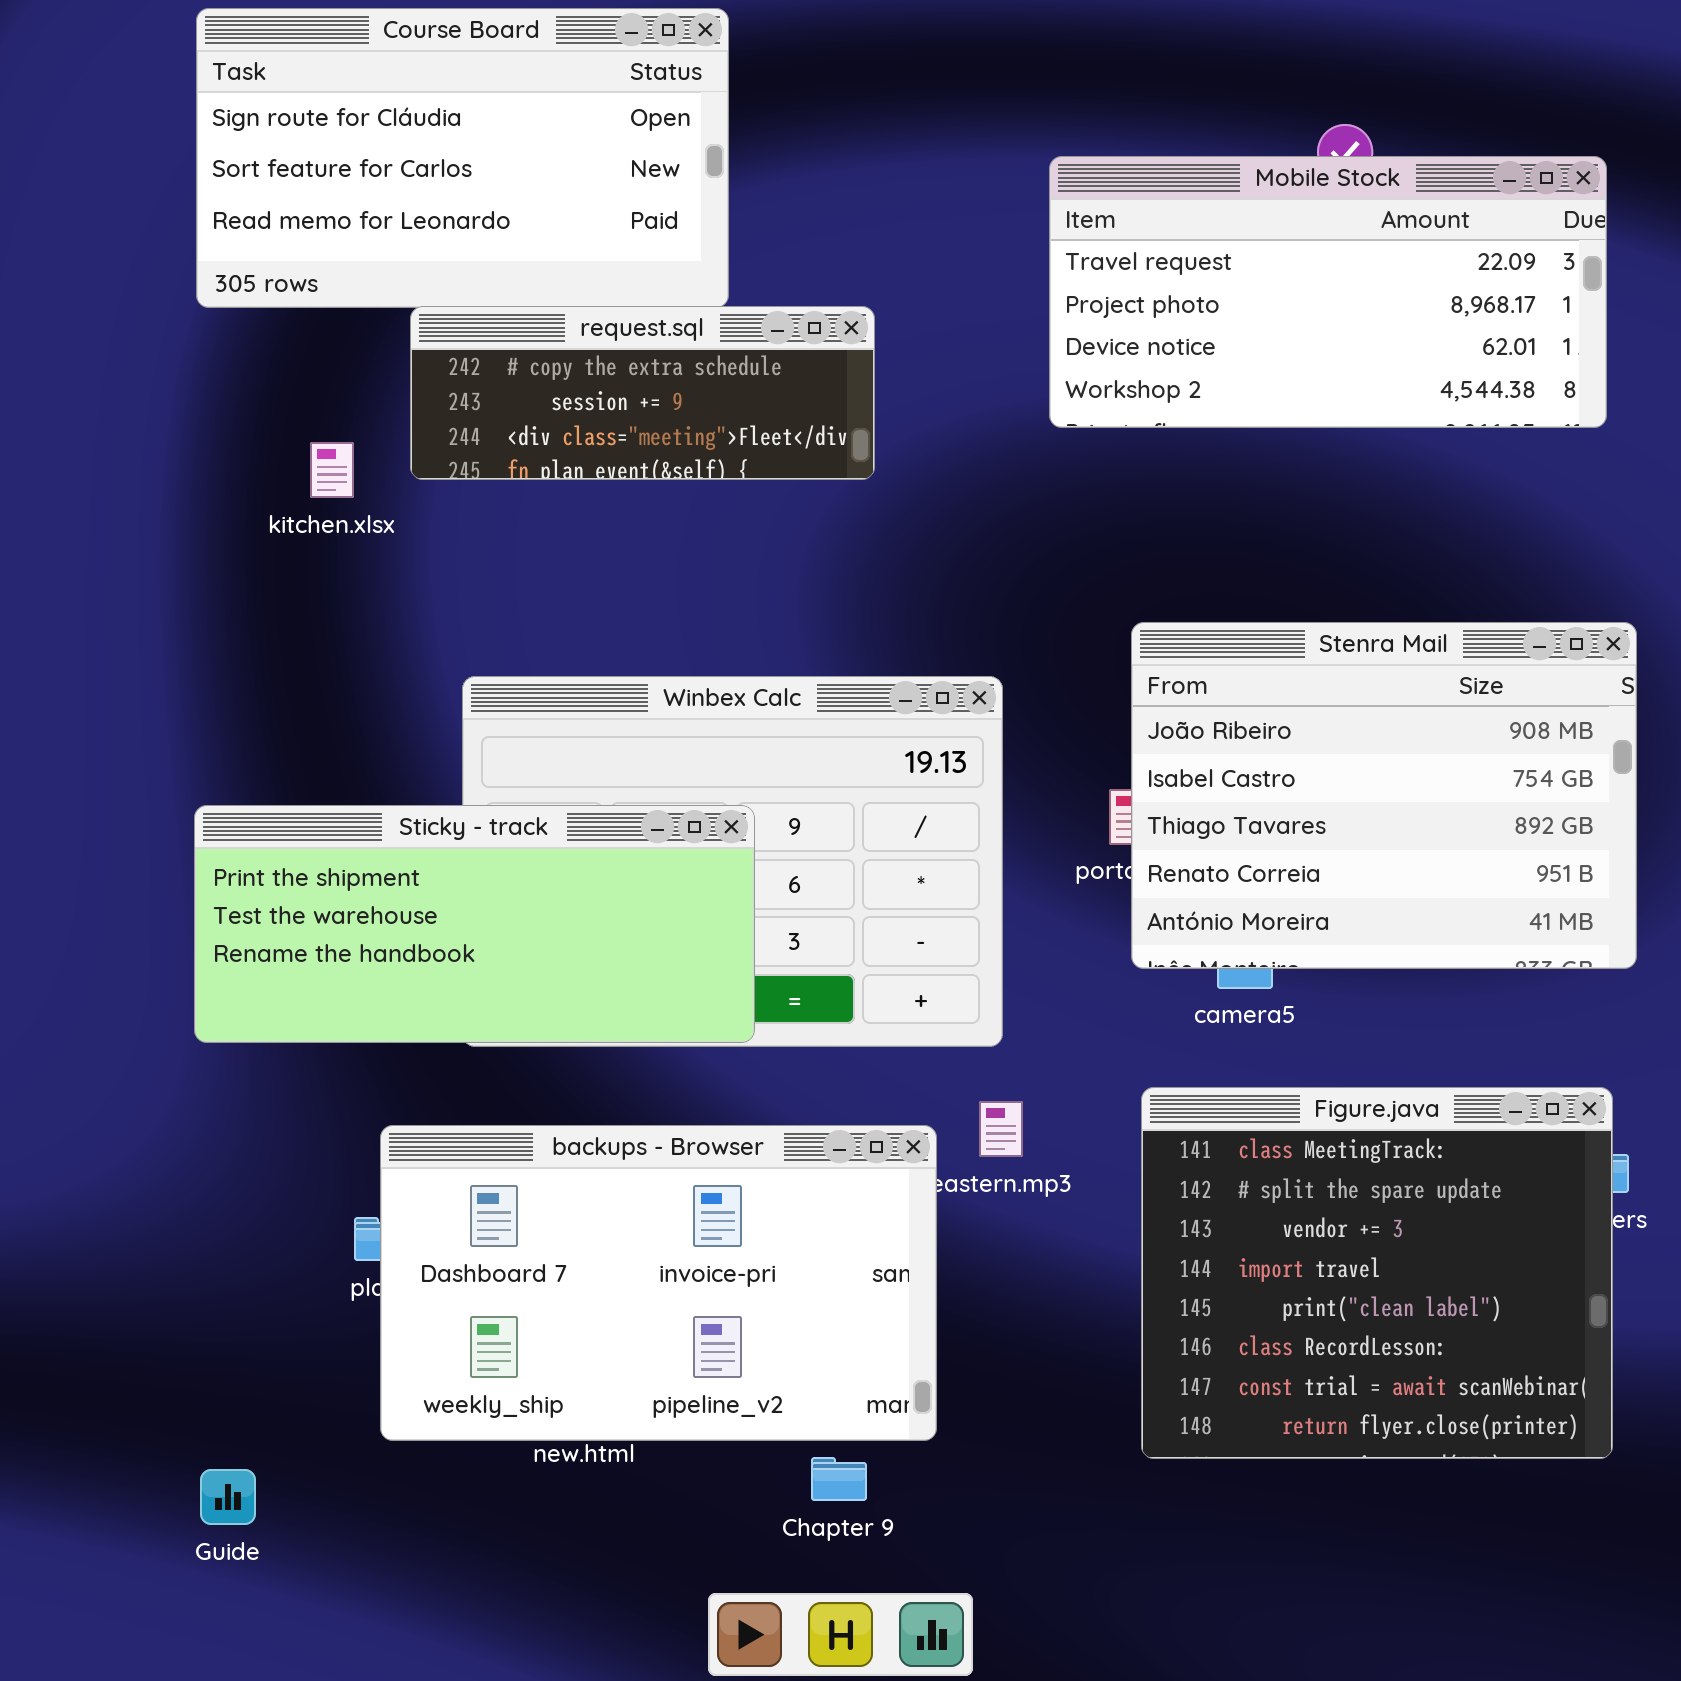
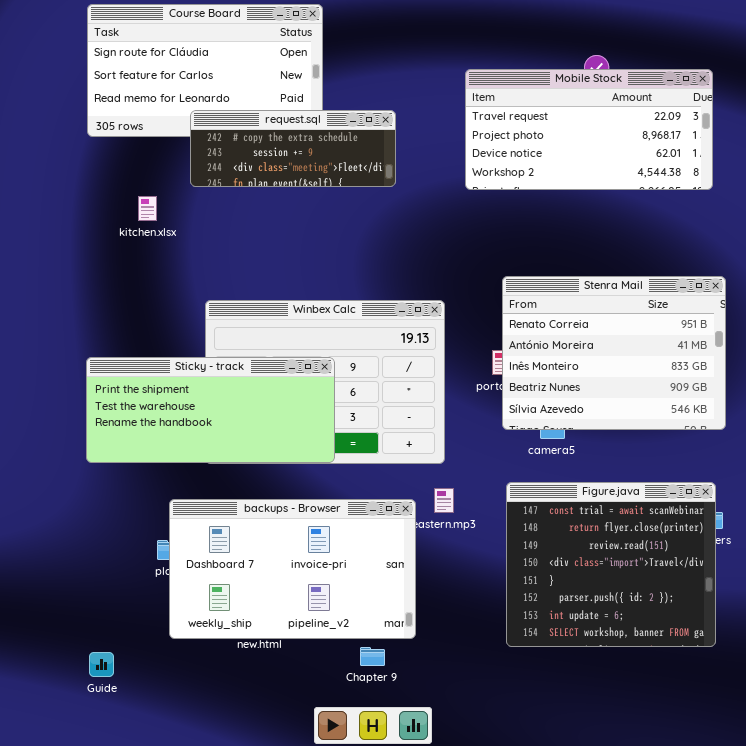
request.sql: [410,306,875,480] -> [190,110,396,187], moved
Stenra Mail: [1131,622,1637,969] -> [502,276,726,430], scrolled down 3 rows
Figure.java: [1141,1087,1613,1459] -> [506,482,716,647], scrolled down 6 rows

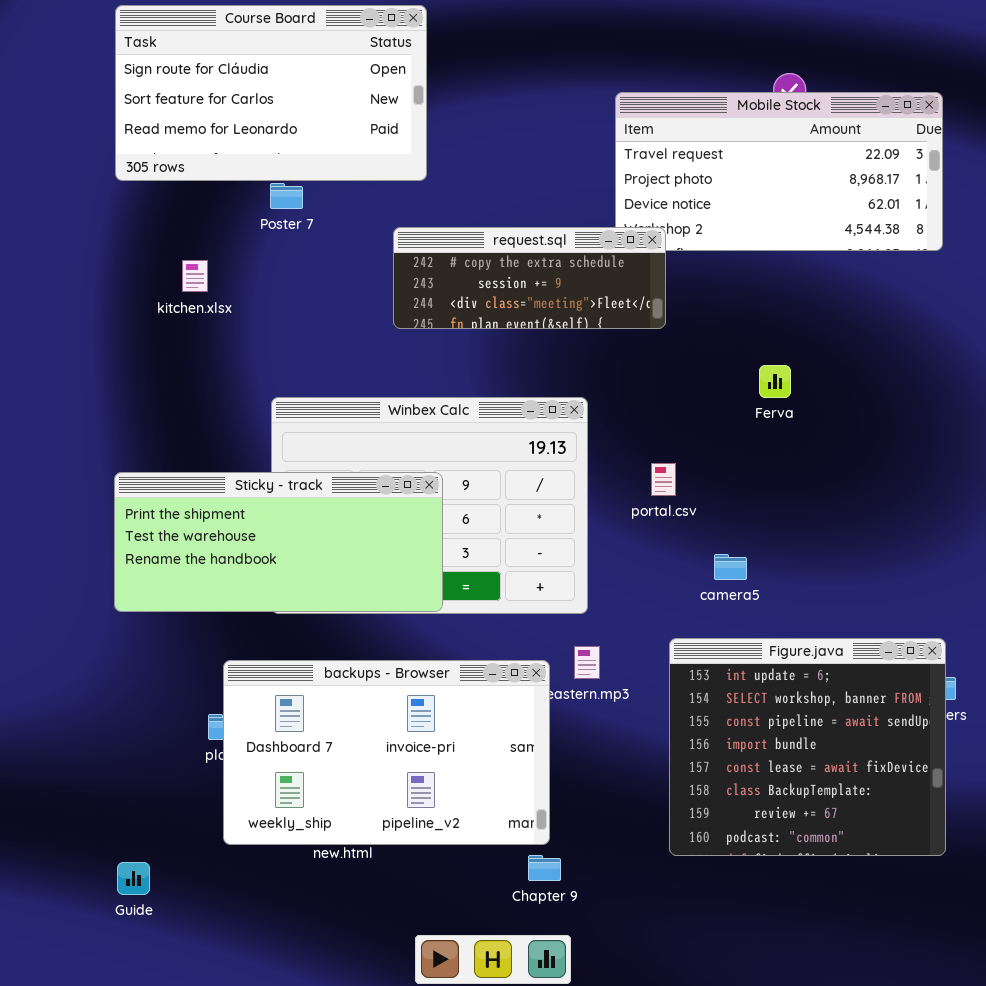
request.sql: [190,110,396,187] -> [393,227,666,329], moved
Stenra Mail: [502,276,726,430] -> none, closed
Figure.java: [506,482,716,647] -> [669,638,946,856], scrolled down 6 rows
Chapter 9: [360,647,385,666] -> [528,855,561,881], moved

